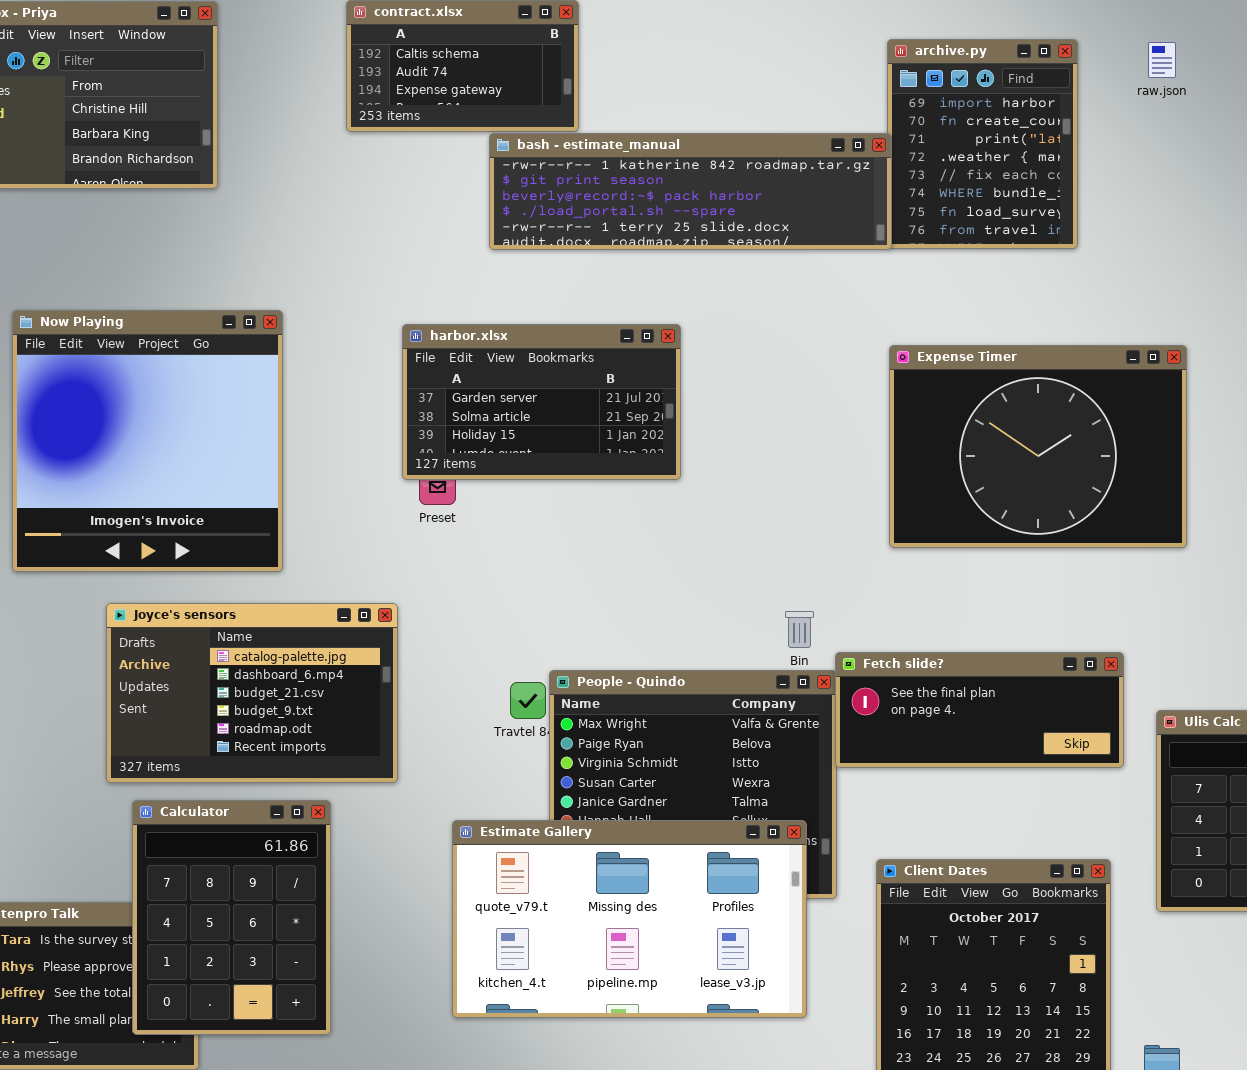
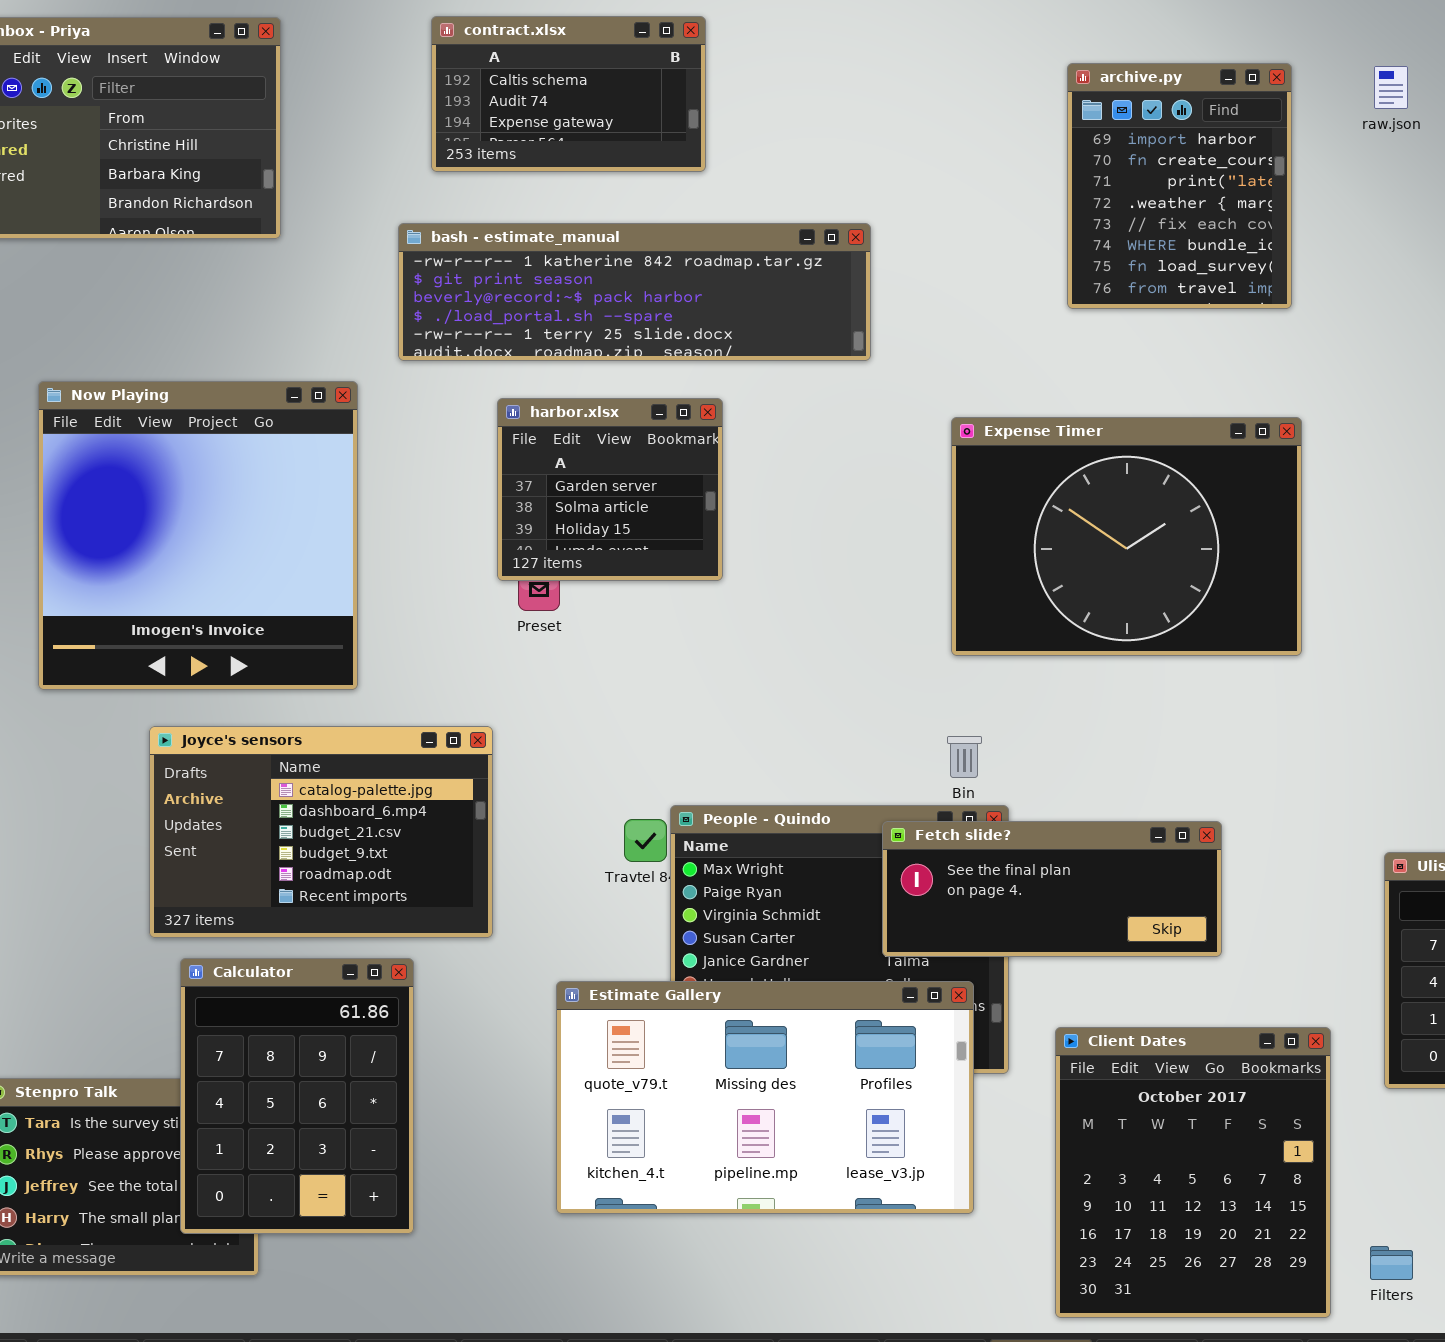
bash - estimate_manual: [489,133,892,250] -> [398,223,871,361], moved
harbor.xlsx: [402,324,681,480] -> [497,398,723,581], resized
Expense Timer: [889,345,1187,548] -> [951,417,1302,656], moved
Fetch slide?: [835,652,1124,768] -> [882,821,1222,957], moved

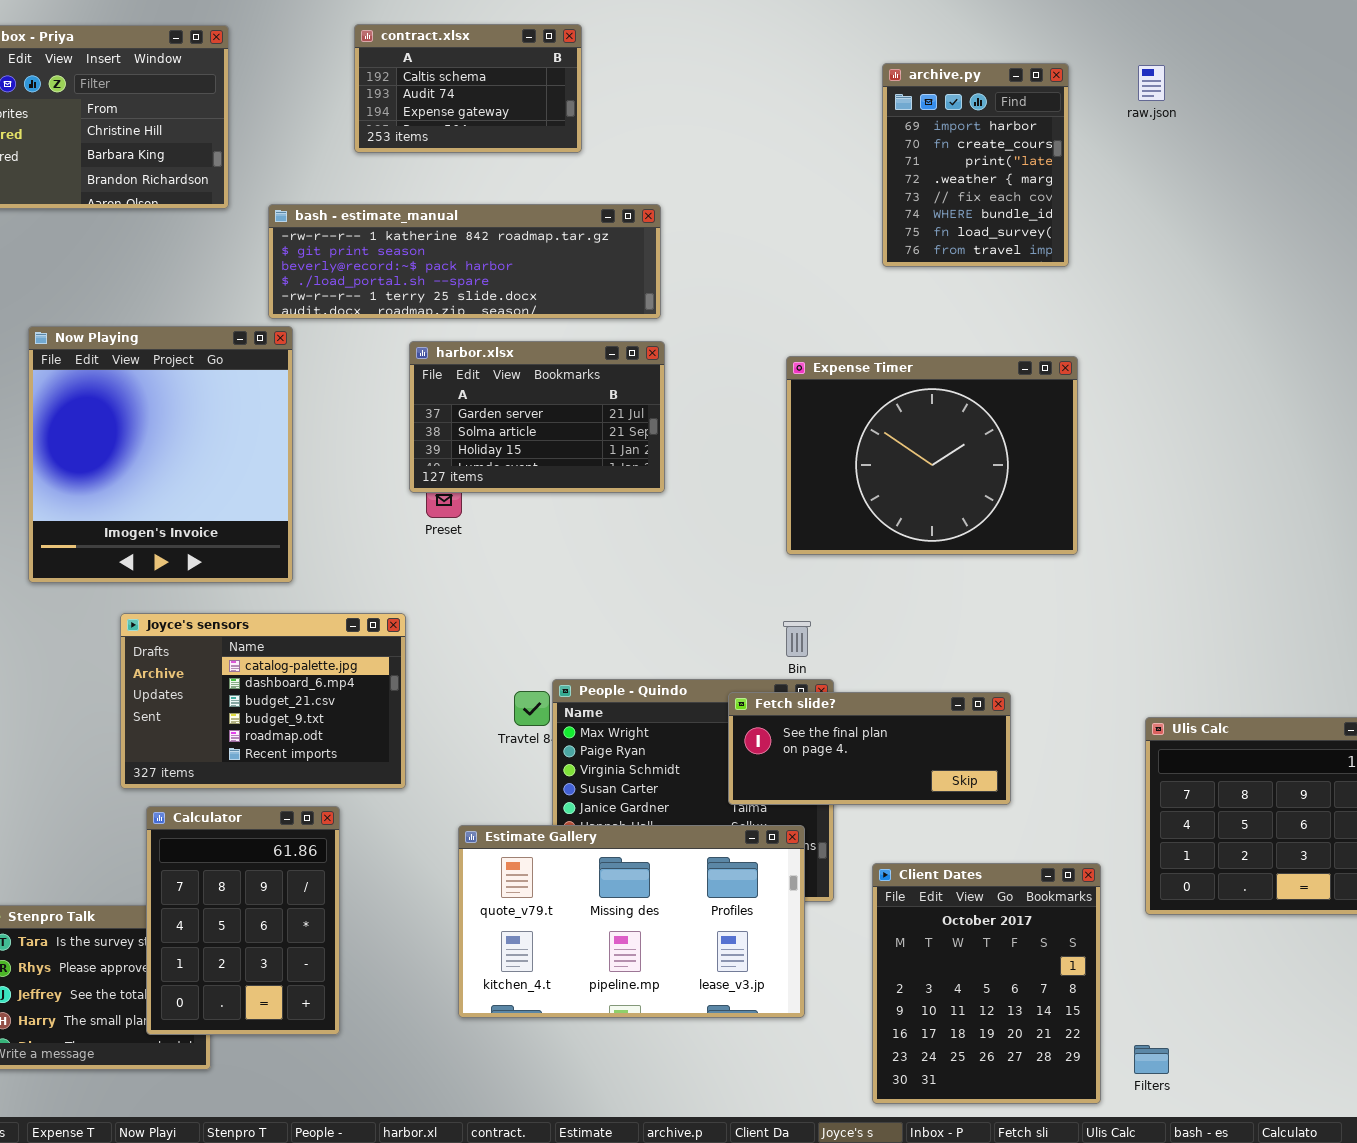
bash - estimate_manual: [398,223,871,361] -> [268,204,661,319], moved
harbor.xlsx: [497,398,723,581] -> [409,341,665,493], resized

